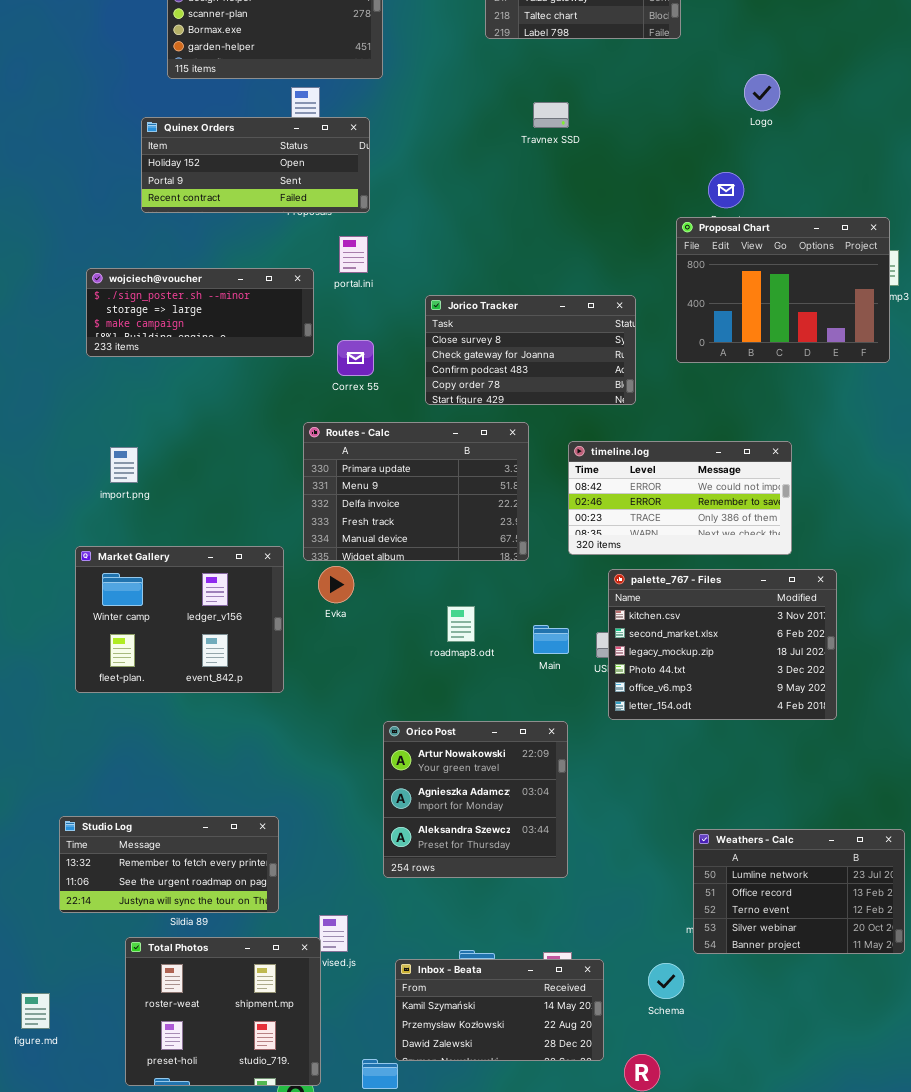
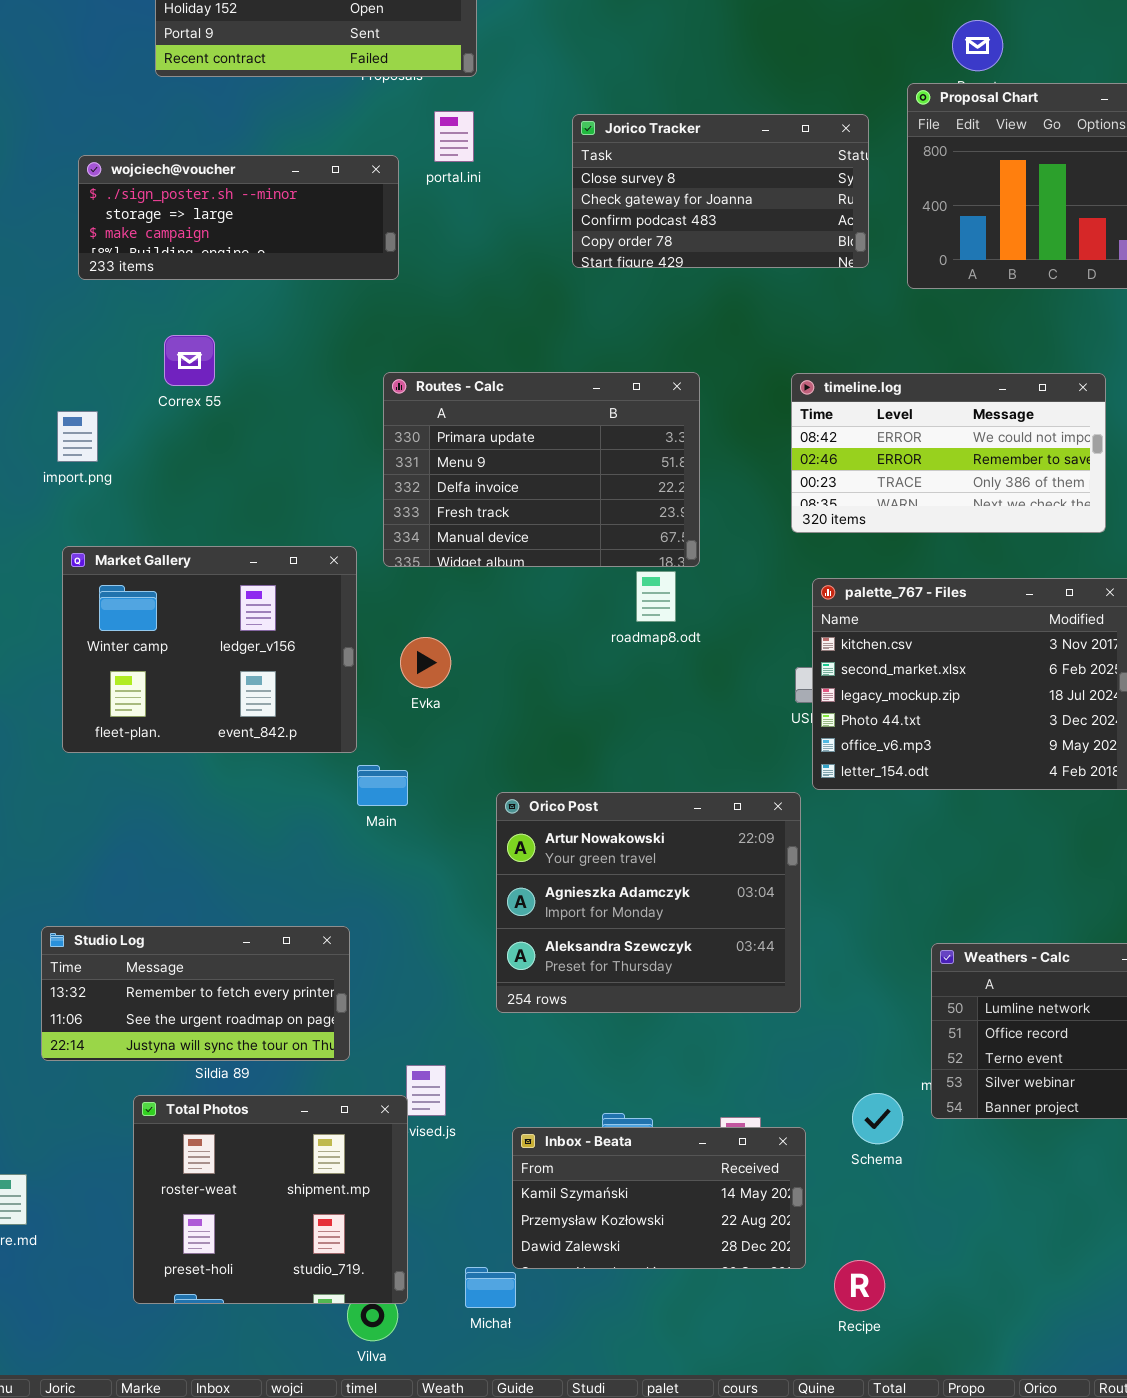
Jorico Tracker: [425,295,636,405] -> [572,114,869,268], moved
Correx 55: [337,340,374,376] -> [164,335,215,386], moved
timeline.log: [568,441,792,555] -> [791,373,1106,533], moved
import.png: [110,447,138,483] -> [57,411,98,462], moved
Evka: [318,566,354,603] -> [400,637,451,688], moved
roadmap8.odt: [447,606,475,642] -> [636,571,676,622], moved
Main: [533,625,569,654] -> [357,765,408,806], moved
Orico Post: [383,721,568,878] -> [496,792,801,1013], resized
Schema: [648,963,684,999] -> [852,1093,903,1144], moved

